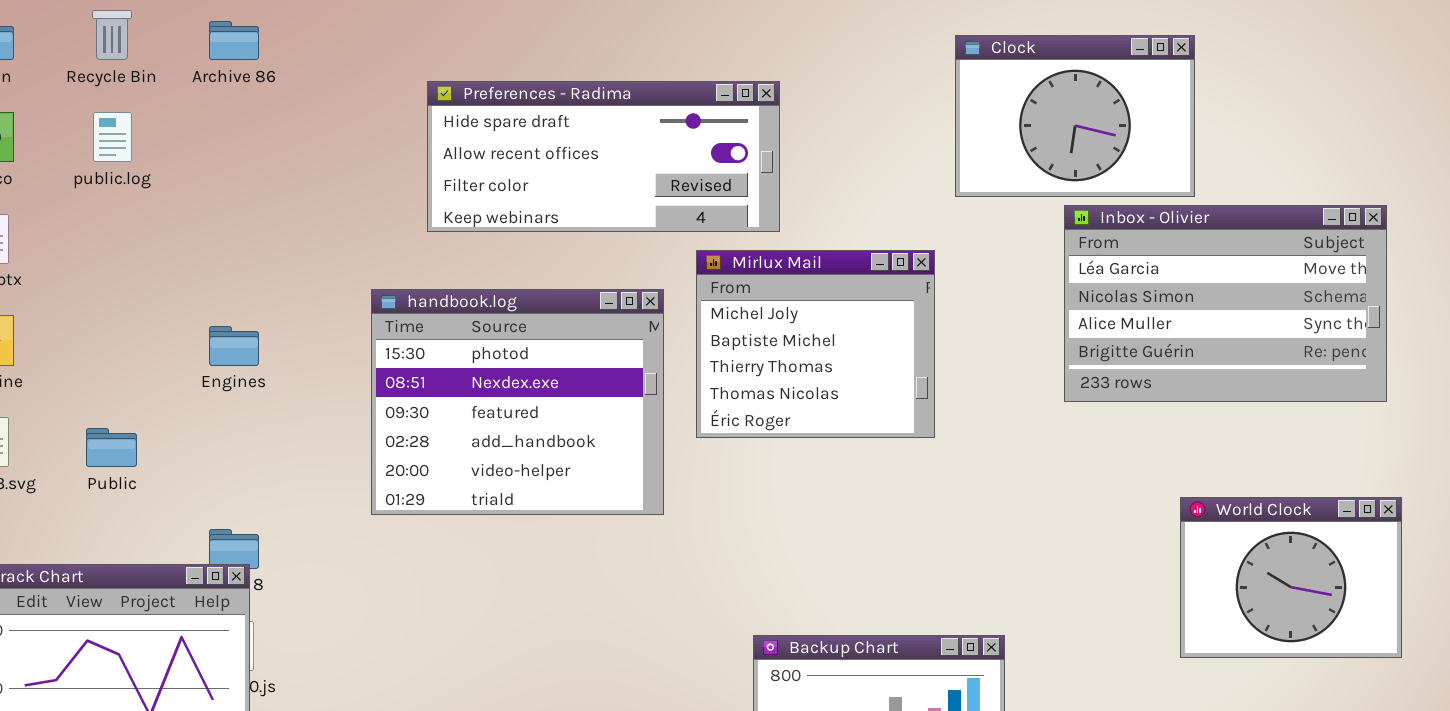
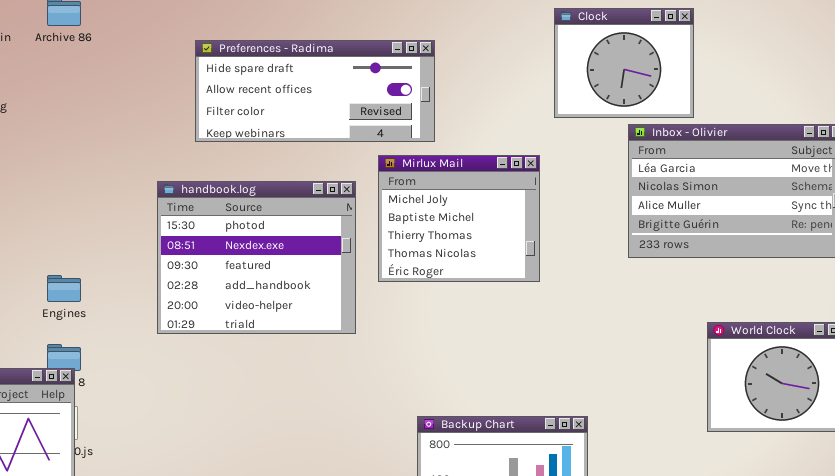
Clock: [955,35,1195,197] -> [554,8,694,118], resized
Engines: [209,326,259,366] -> [47,275,81,302], moved

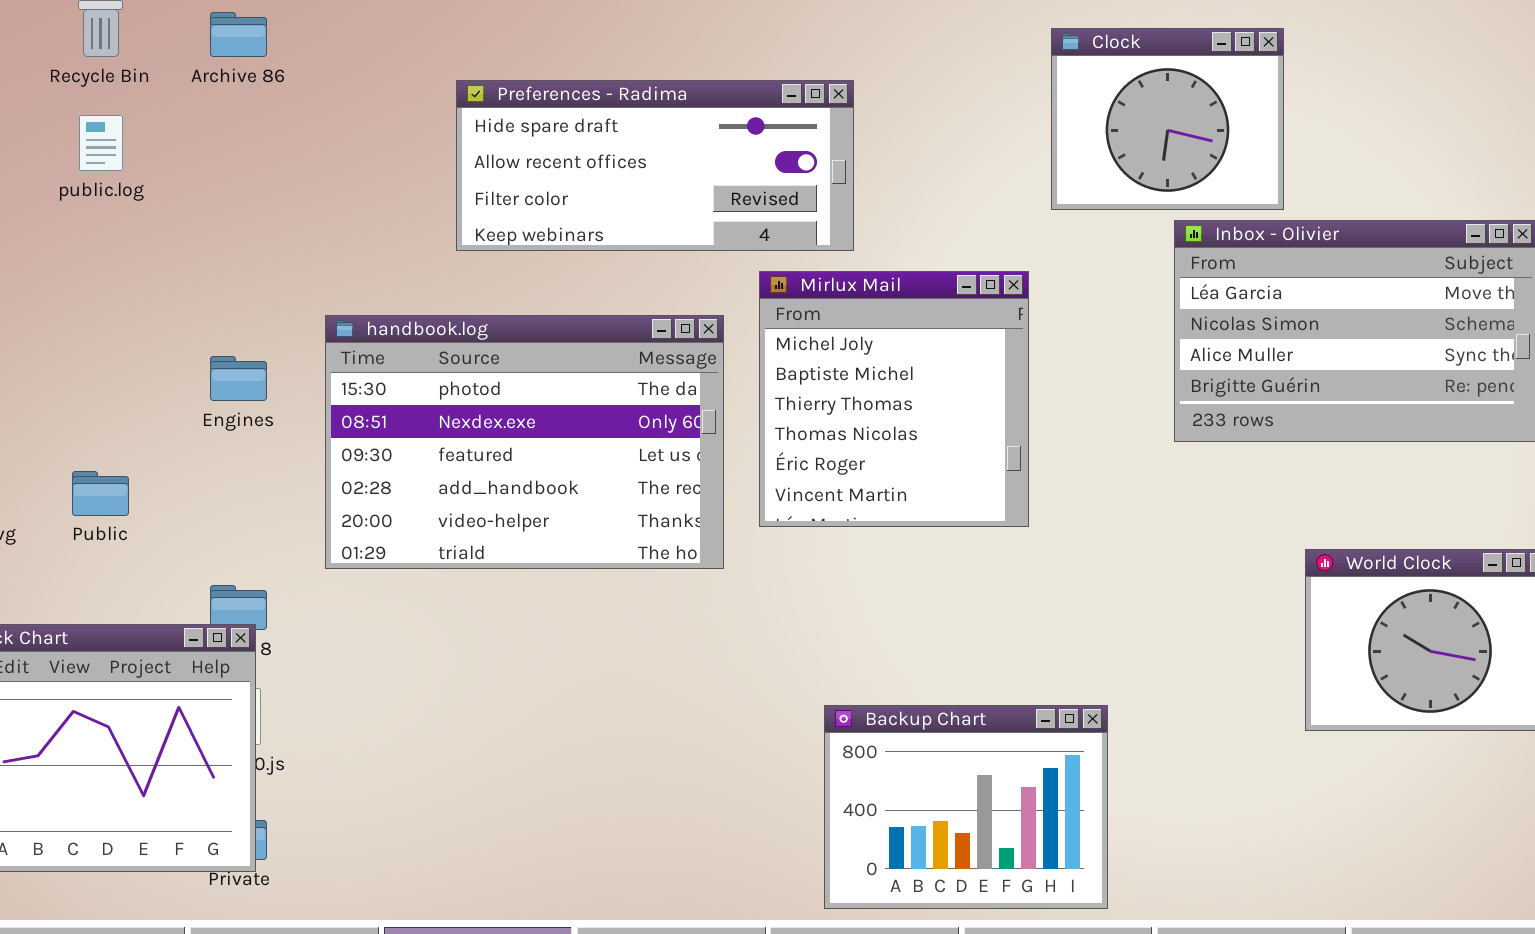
Mirlux Mail: [378,155,540,282] -> [759,271,1029,527], resized
handbook.log: [157,181,356,334] -> [325,315,724,569], resized
Engines: [47,275,81,302] -> [210,356,267,401], moved

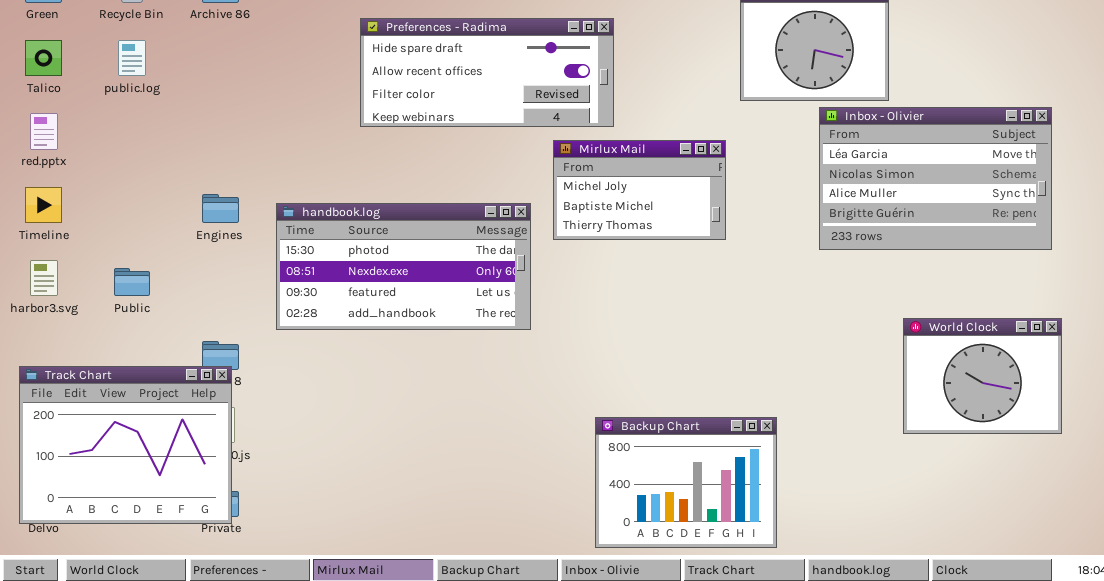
Mirlux Mail: [759,271,1029,527] -> [553,140,726,240], resized
handbook.log: [325,315,724,569] -> [276,203,531,330], resized

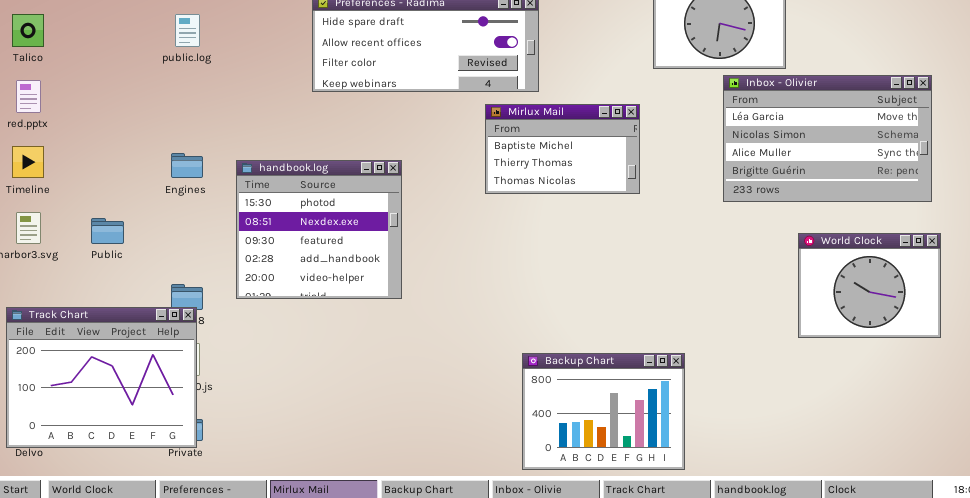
public.log: [118,40,146,76] -> [175,14,200,47], moved
Mirlux Mail: [553,140,726,240] -> [485,104,640,194], scrolled down 1 row
handbook.log: [276,203,531,330] -> [236,160,402,299], resized
World Clock: [903,318,1062,434] -> [798,233,941,338], moved

